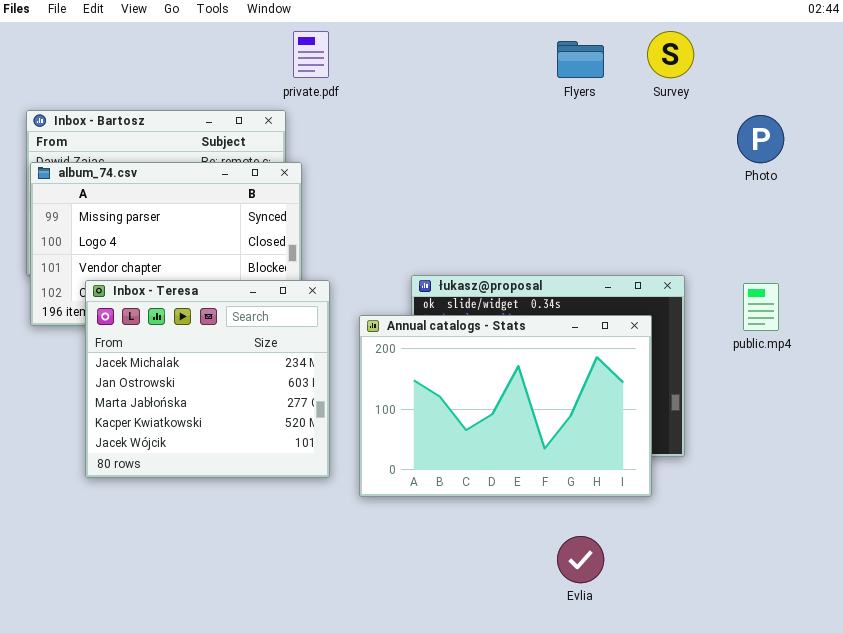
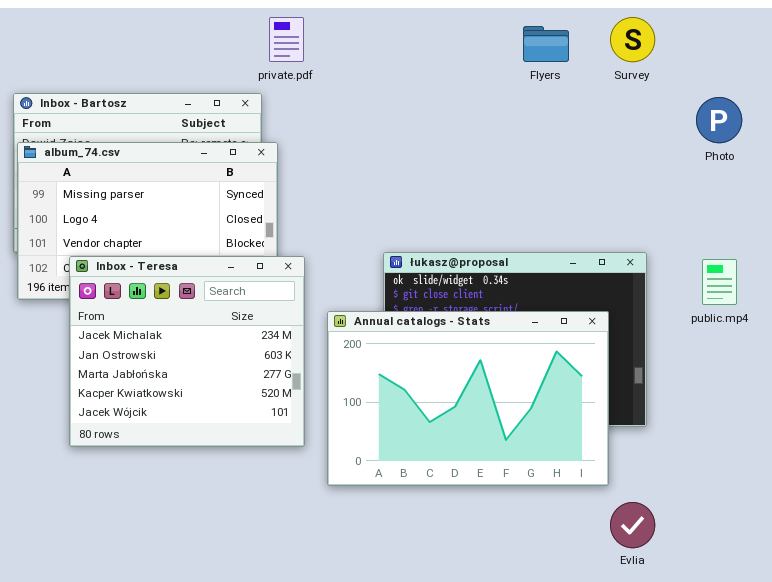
Annual catalogs - Stats: [359,315,652,497] -> [327,311,609,486], moved
Evlia: [557,536,604,583] -> [610,502,655,548], moved

